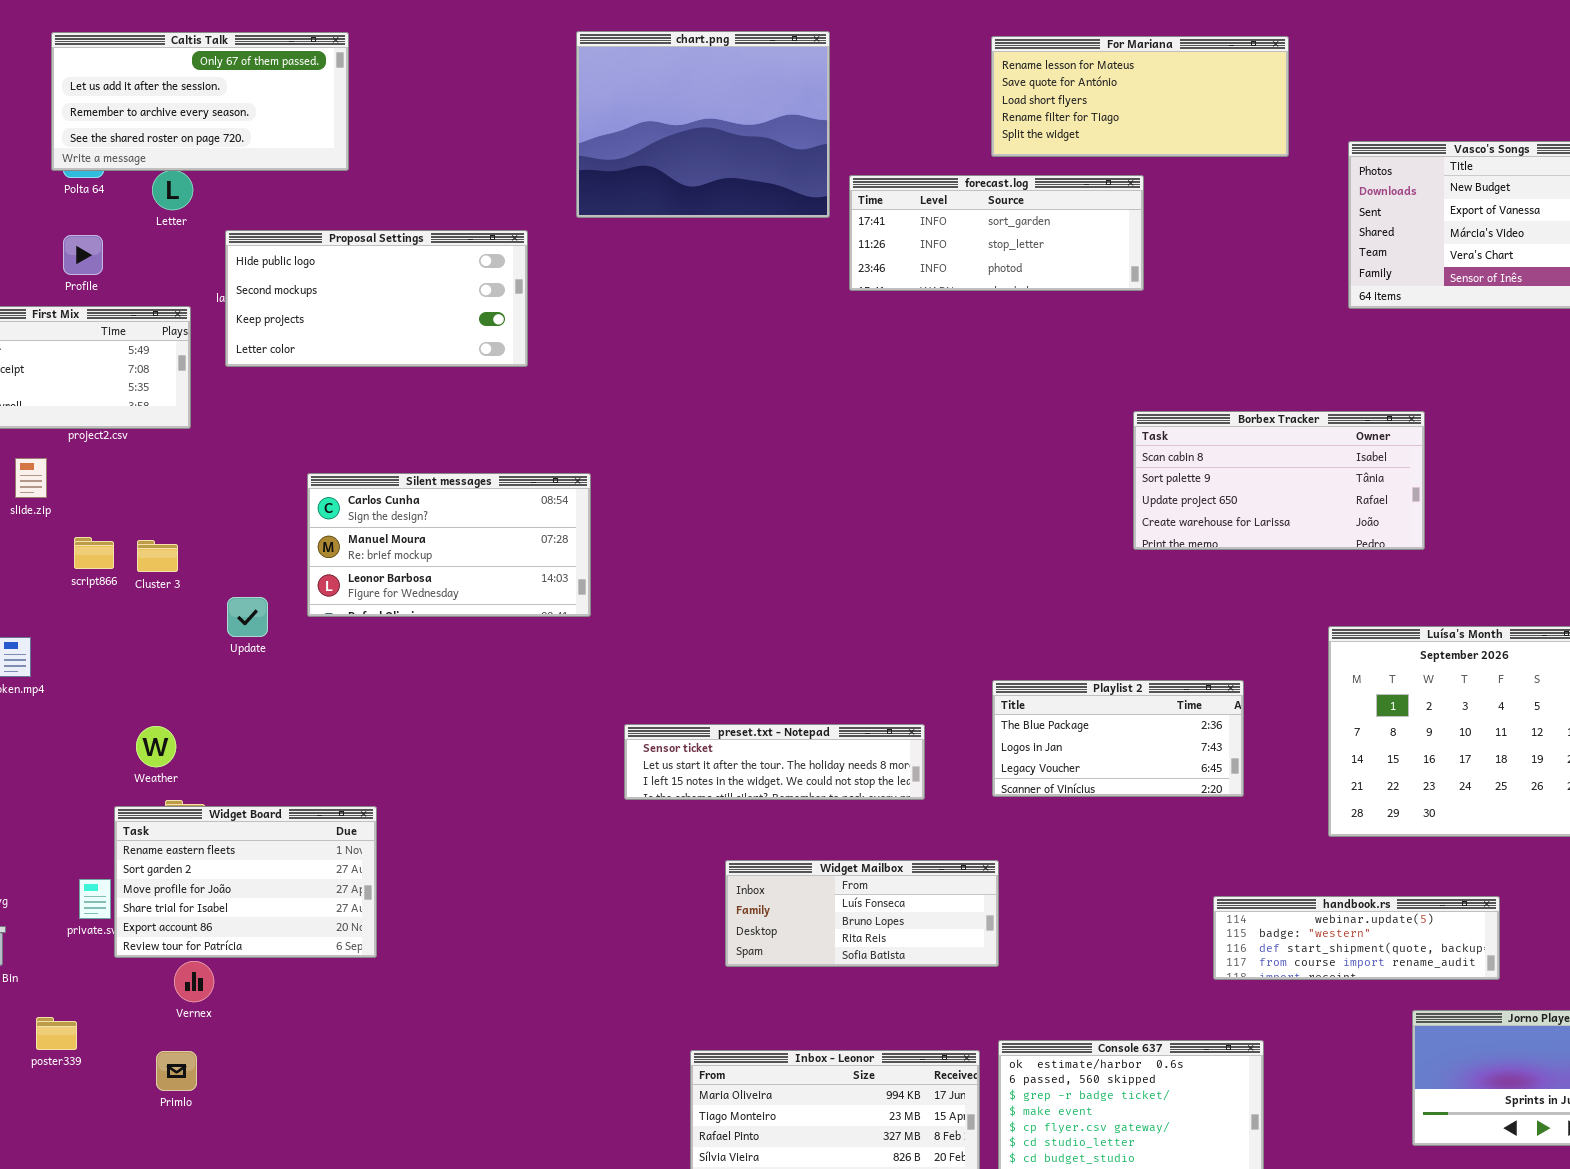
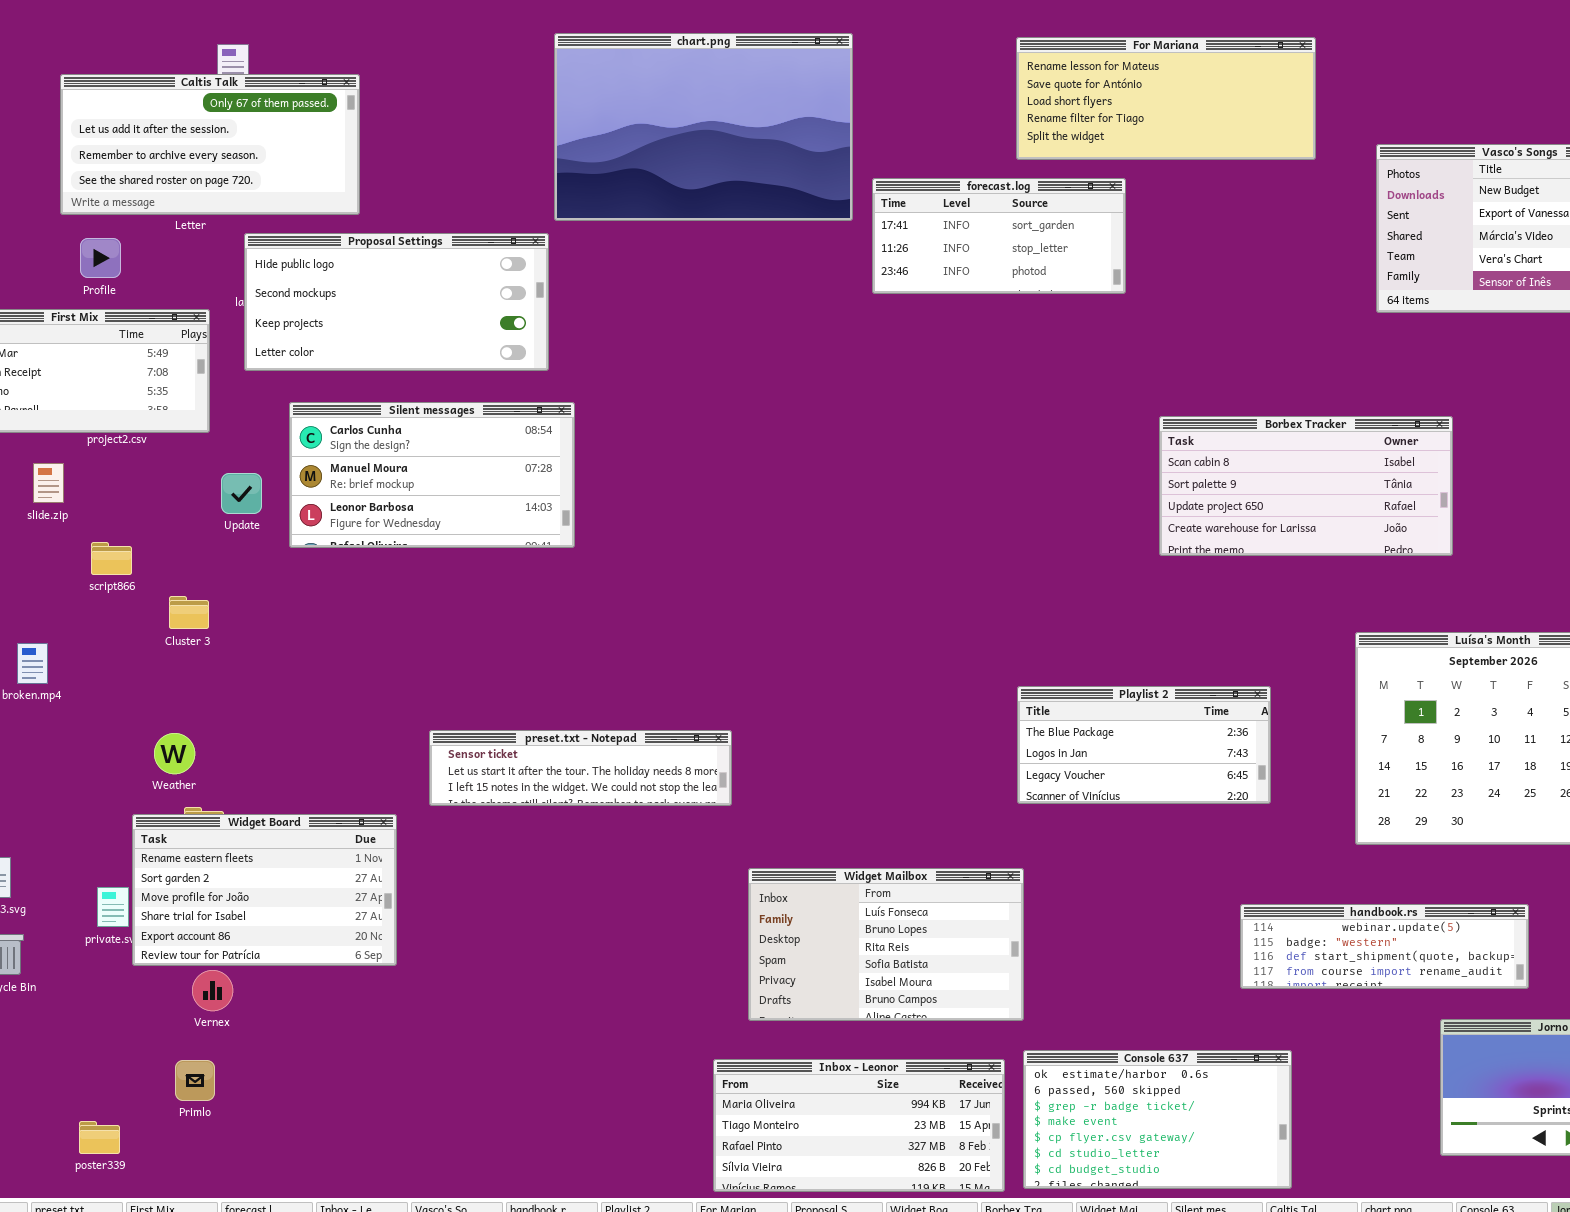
chart.png: [576,31,830,218] -> [554,33,853,221], resized
Caltis Talk: [51,32,349,171] -> [60,74,360,215], moved
forecast.log: [849,175,1144,291] -> [872,178,1126,294], resized
Silent messages: [307,473,591,617] -> [289,402,575,548], moved
Cluster 3: [137,540,178,572] -> [169,596,209,629], moved
Update: [227,597,268,637] -> [221,473,262,514], moved
preset.txt - Notepad: [624,724,925,800] -> [429,730,732,806], moved
Widget Mailbox: [725,860,999,967] -> [748,868,1024,1021], resized
poster339: [36,1017,77,1050] -> [79,1121,120,1154], moved

